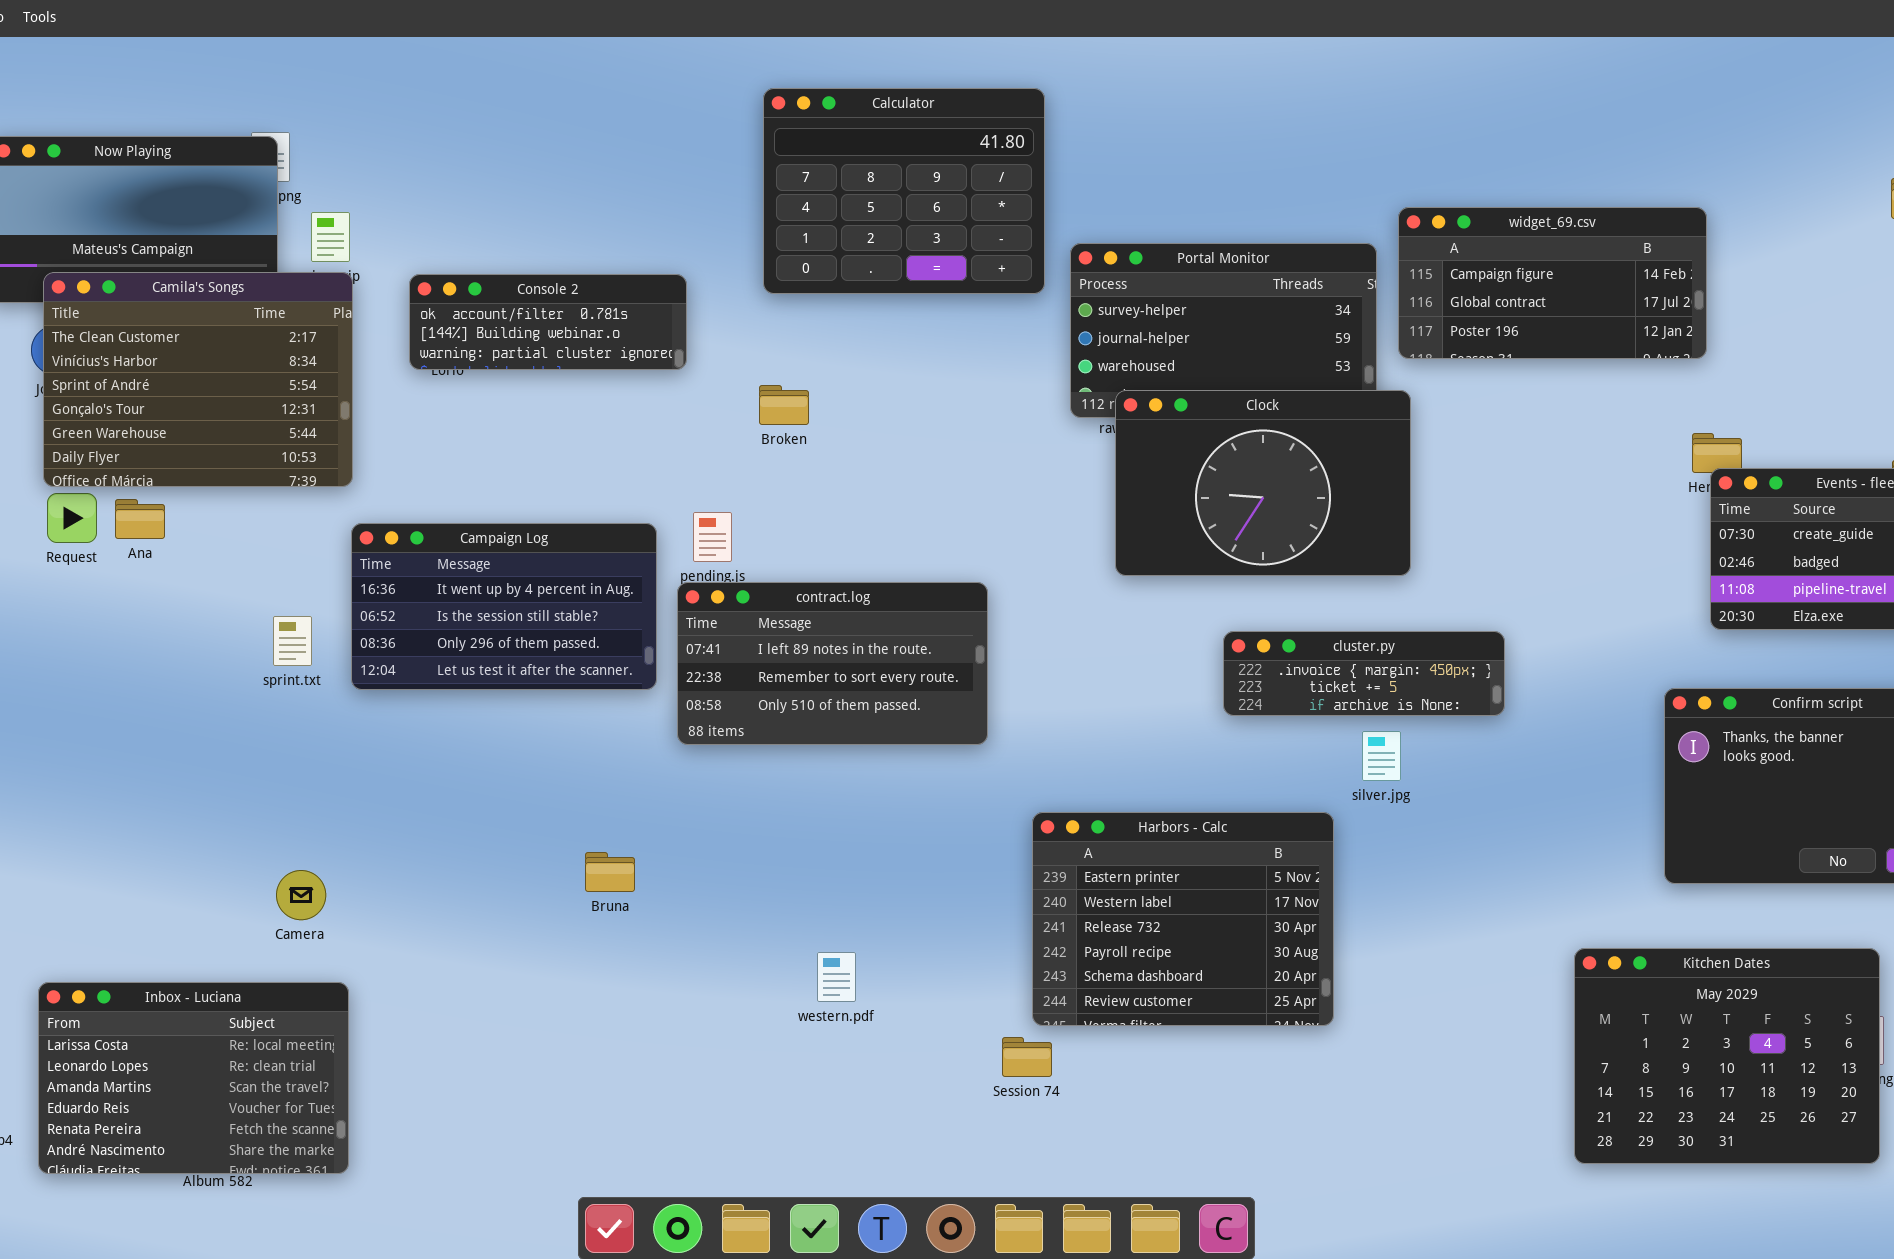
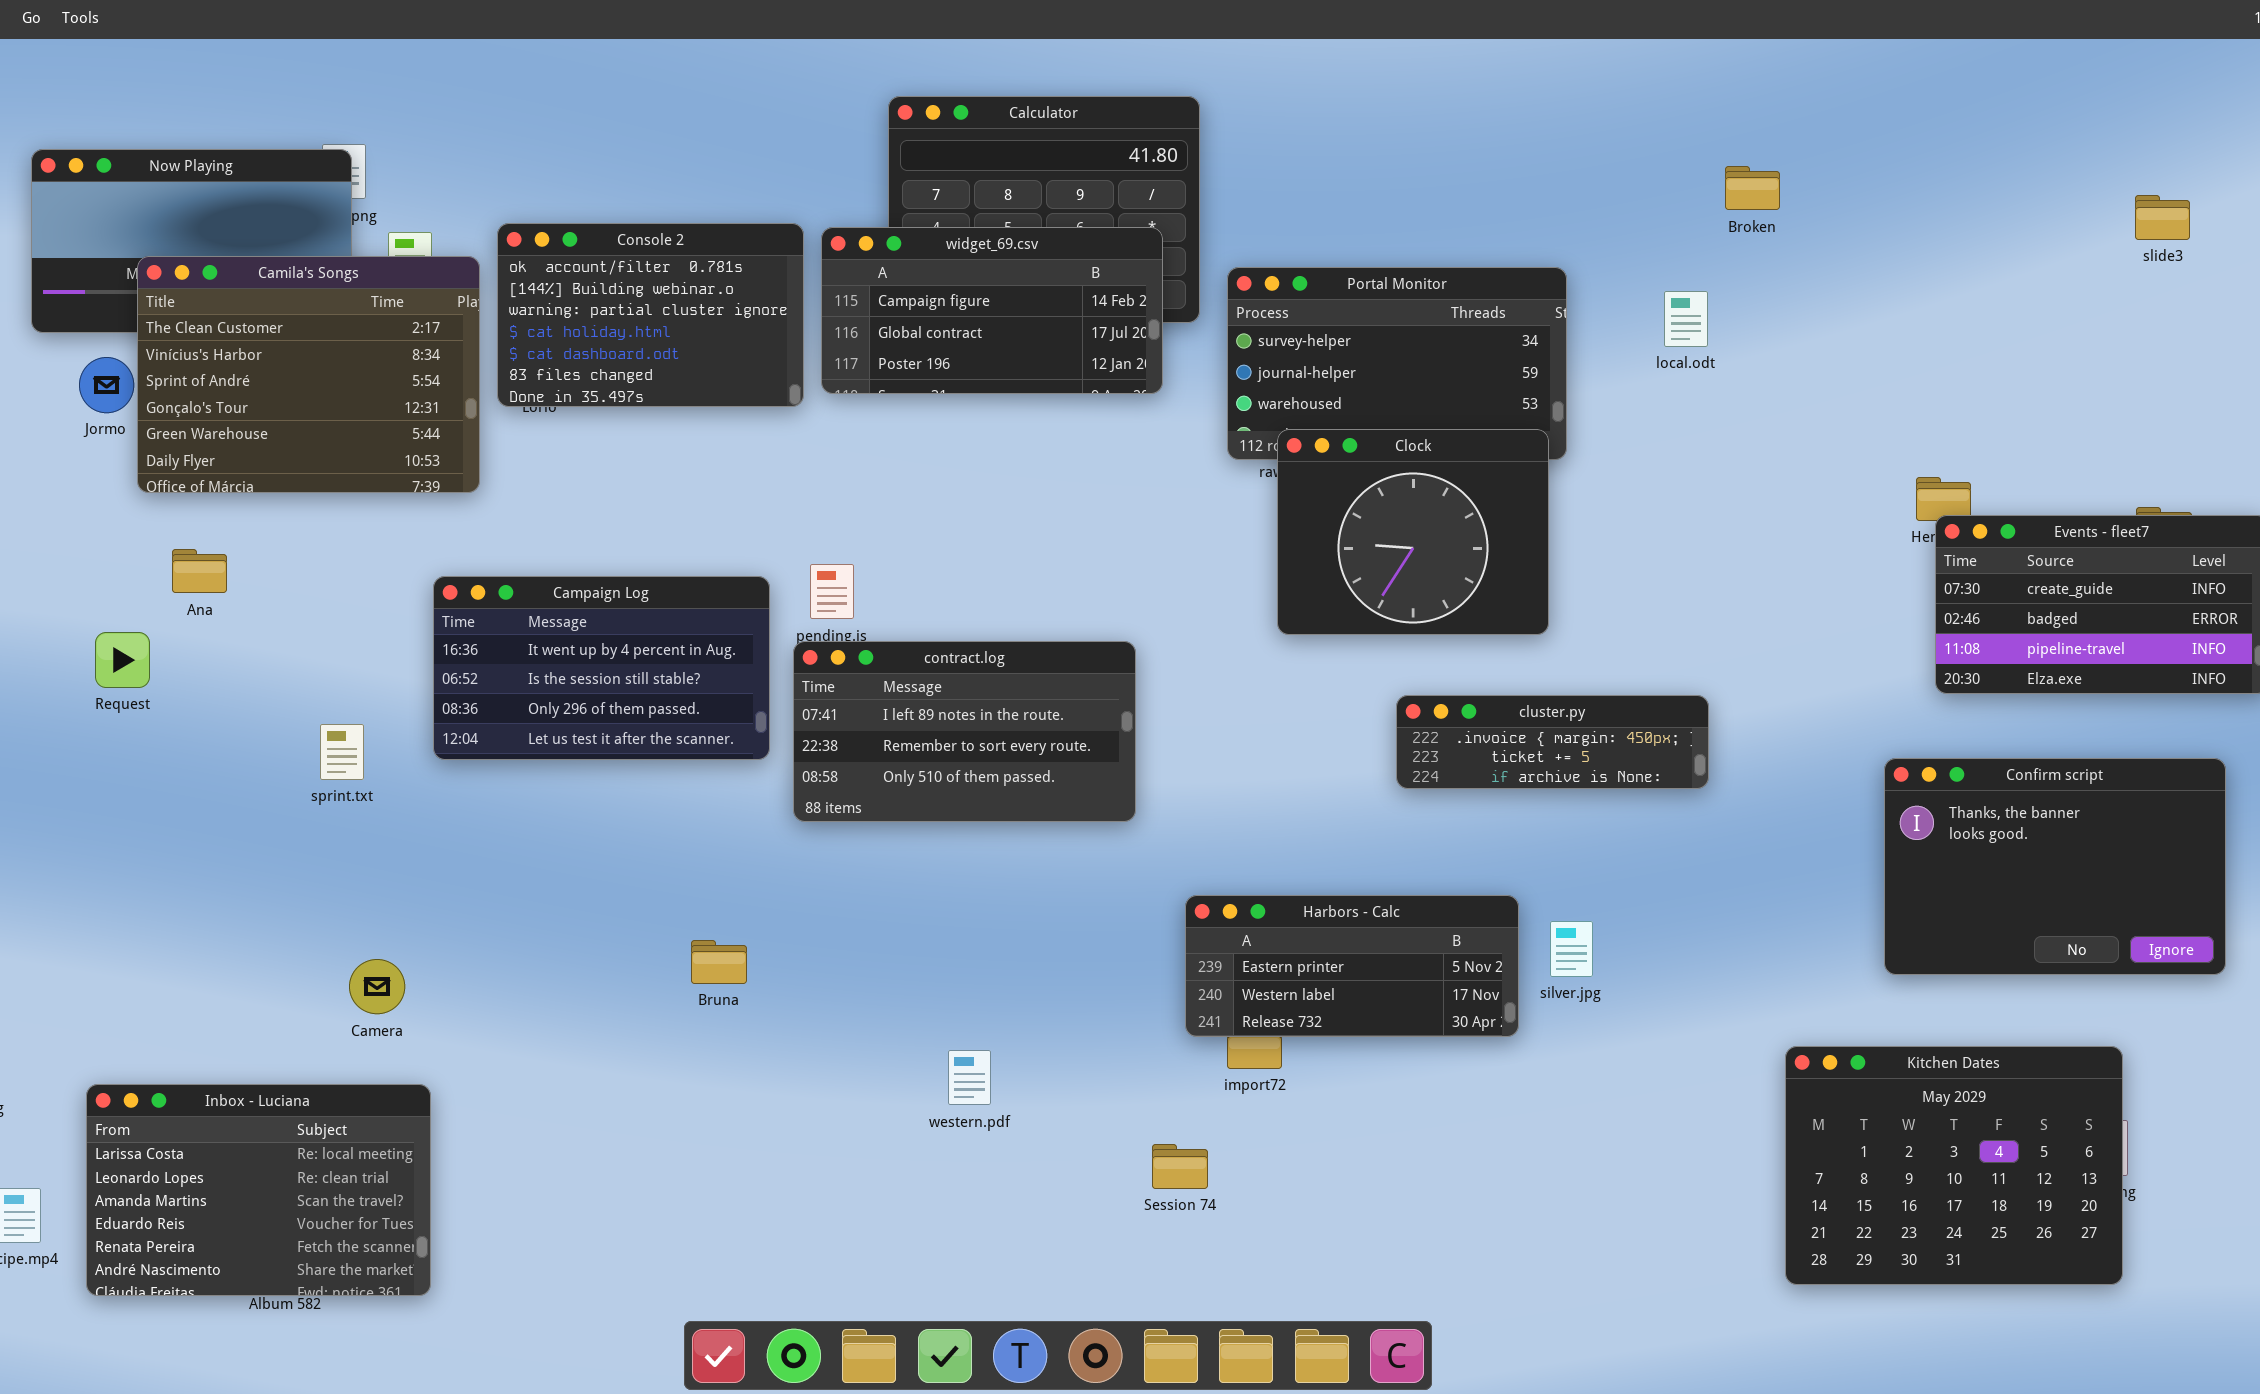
widget_69.csv: [1398,207,1707,359] -> [821,227,1163,394], moved
Camila's Songs: [43,272,353,487] -> [137,256,480,493], moved
Console 2: [409,274,687,370] -> [497,223,804,407], resized
Broken: [759,385,809,425] -> [1725,166,1780,210], moved
Clock: [1115,390,1411,576] -> [1277,429,1549,635], resized
Request: [47,493,97,543] -> [95,632,150,688], moved
sprint.txt: [273,616,312,666] -> [320,724,364,780], moved
silver.jpg: [1362,731,1401,781] -> [1550,921,1593,977], moved
Harbors - Calc: [1032,812,1334,1026] -> [1185,895,1519,1037], resized

